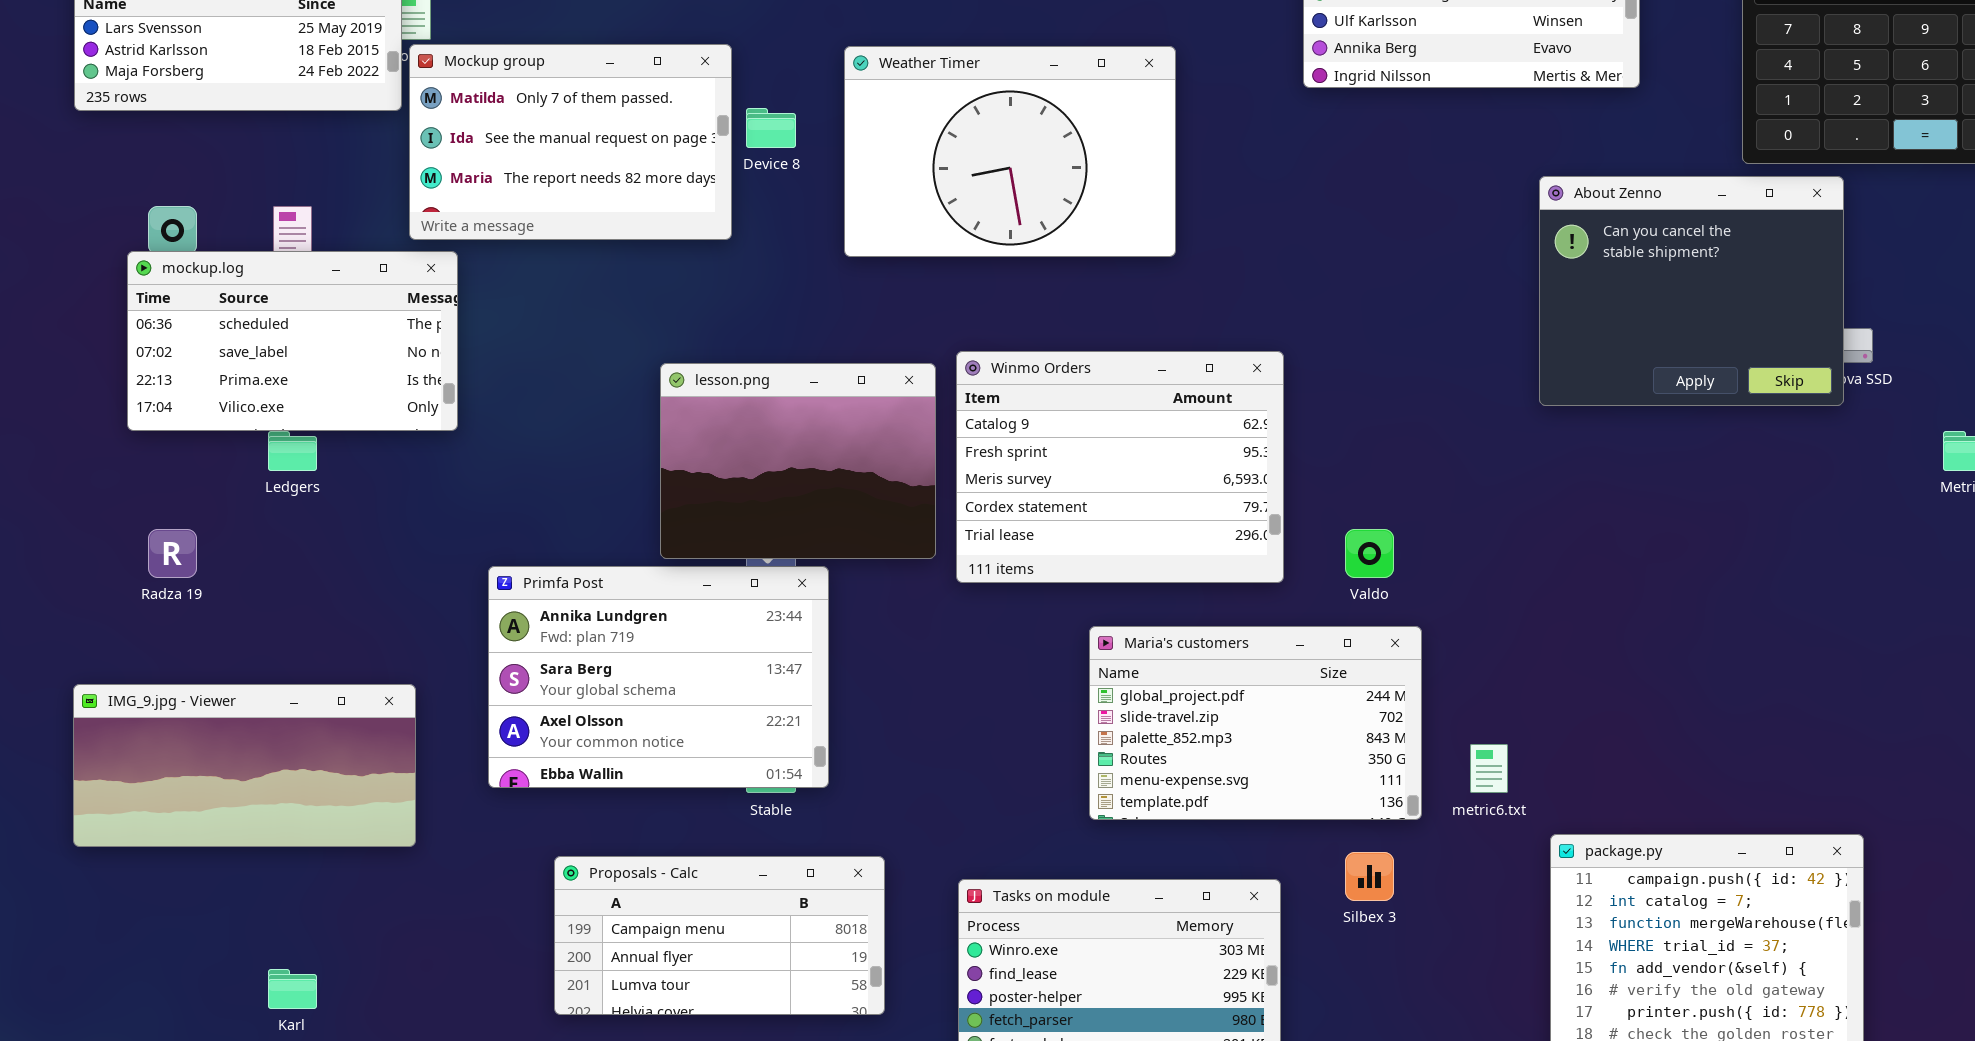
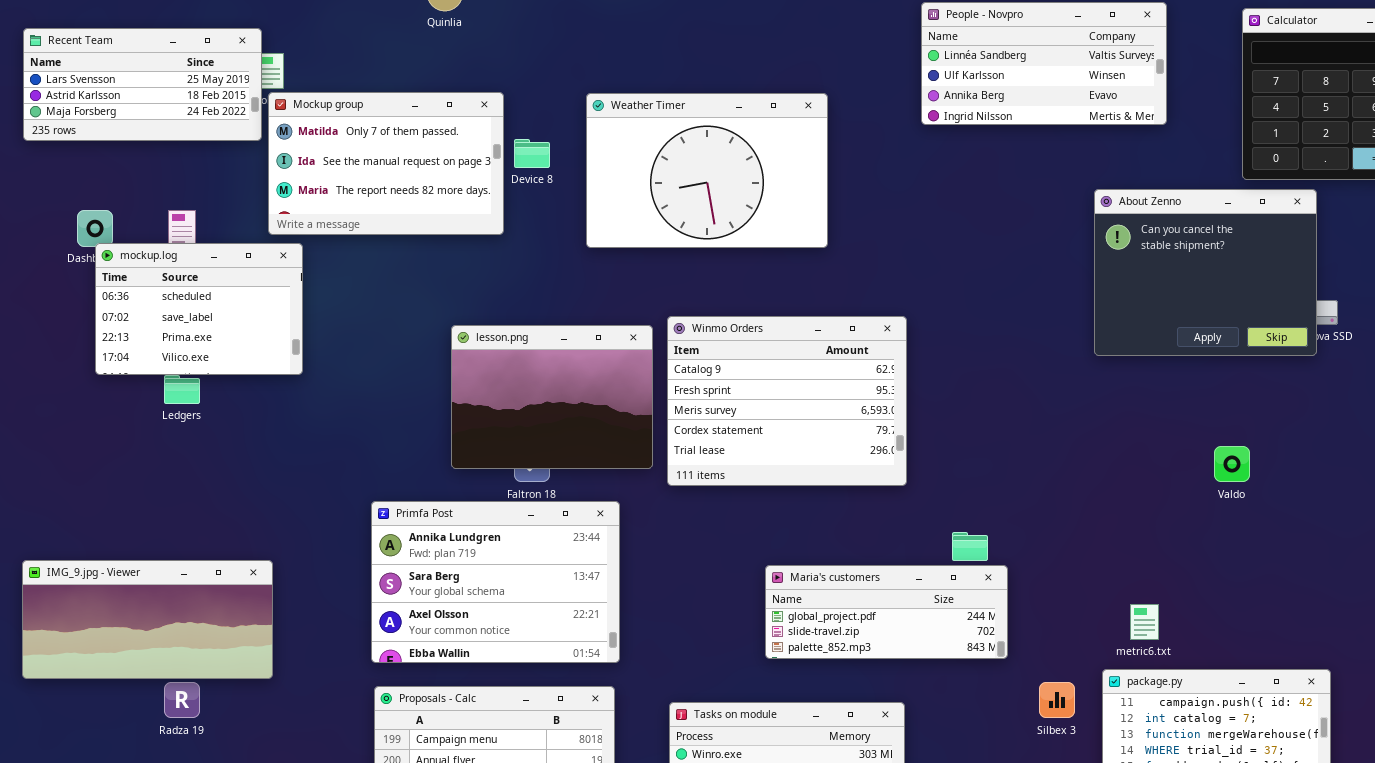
mockup.log: [127,251,458,431] -> [95,243,303,375], resized
Radza 19: [148,529,197,578] -> [164,682,200,718], moved
Valdo: [1345,529,1394,578] -> [1214,446,1250,482], moved
Primfa Post: [488,566,829,788] -> [371,501,620,663], moved
Maria's customers: [1089,626,1422,820] -> [765,565,1008,659], resized
metric6.txt: [1470,744,1508,793] -> [1130,604,1159,640], moved
Silbex 3: [1345,852,1394,901] -> [1039,682,1075,718], moved

